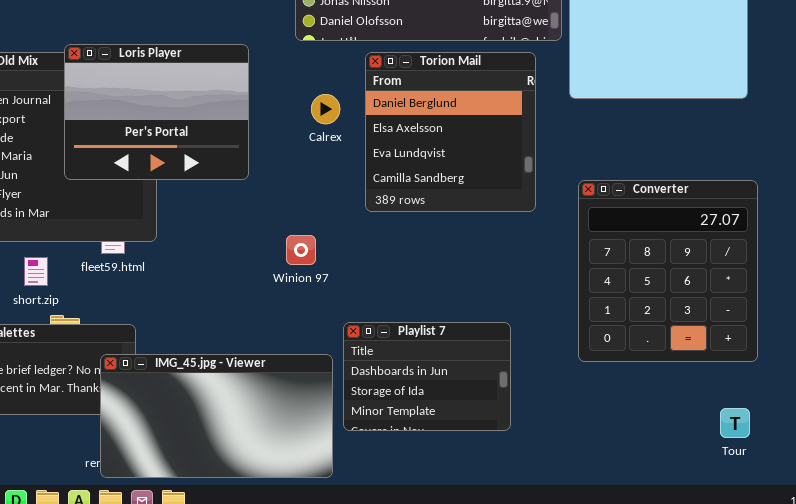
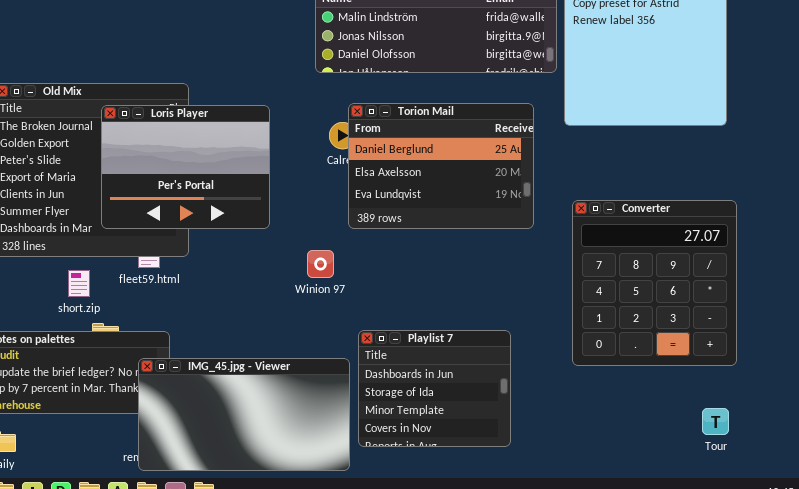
Loris Player: [64,44,249,180] -> [101,105,270,229], moved
Torion Mail: [365,52,536,212] -> [348,103,534,229], resized
Playlist 7: [343,322,511,431] -> [358,330,511,447], resized

